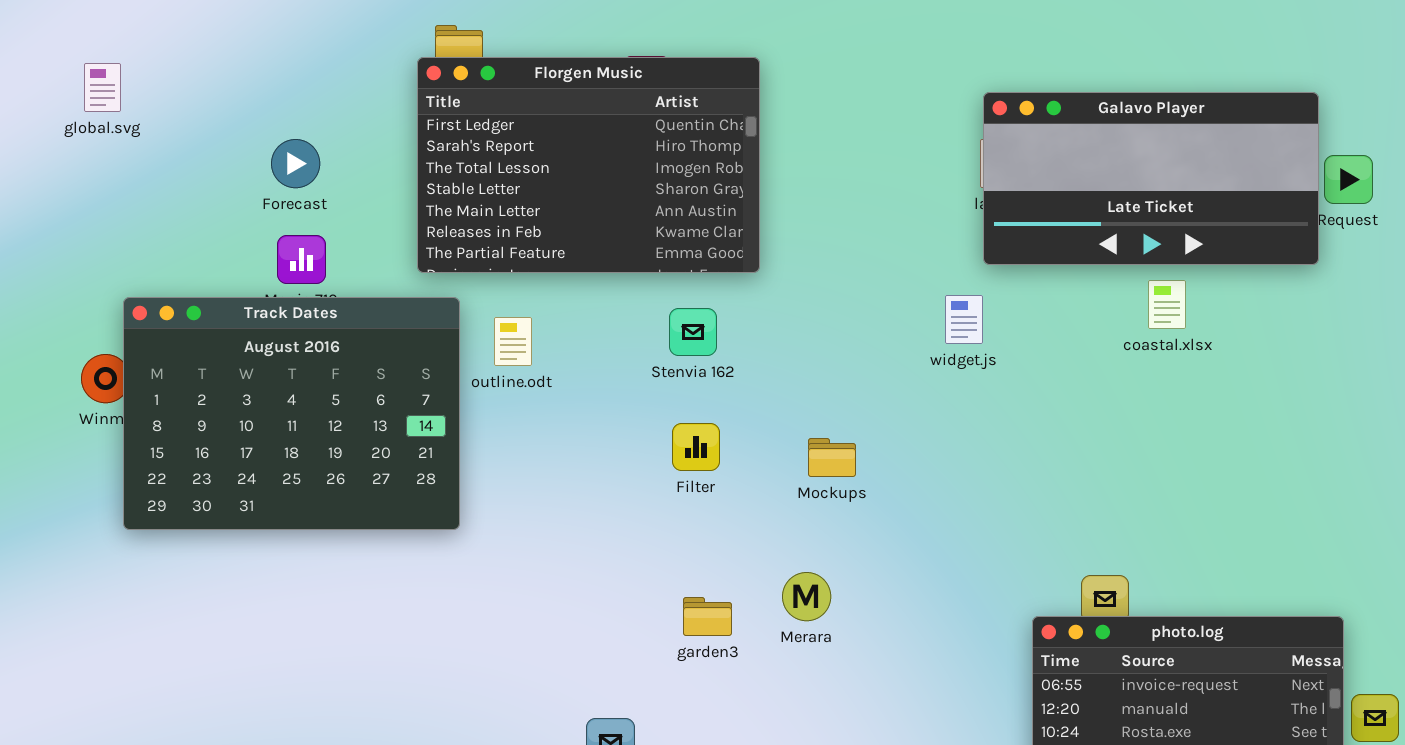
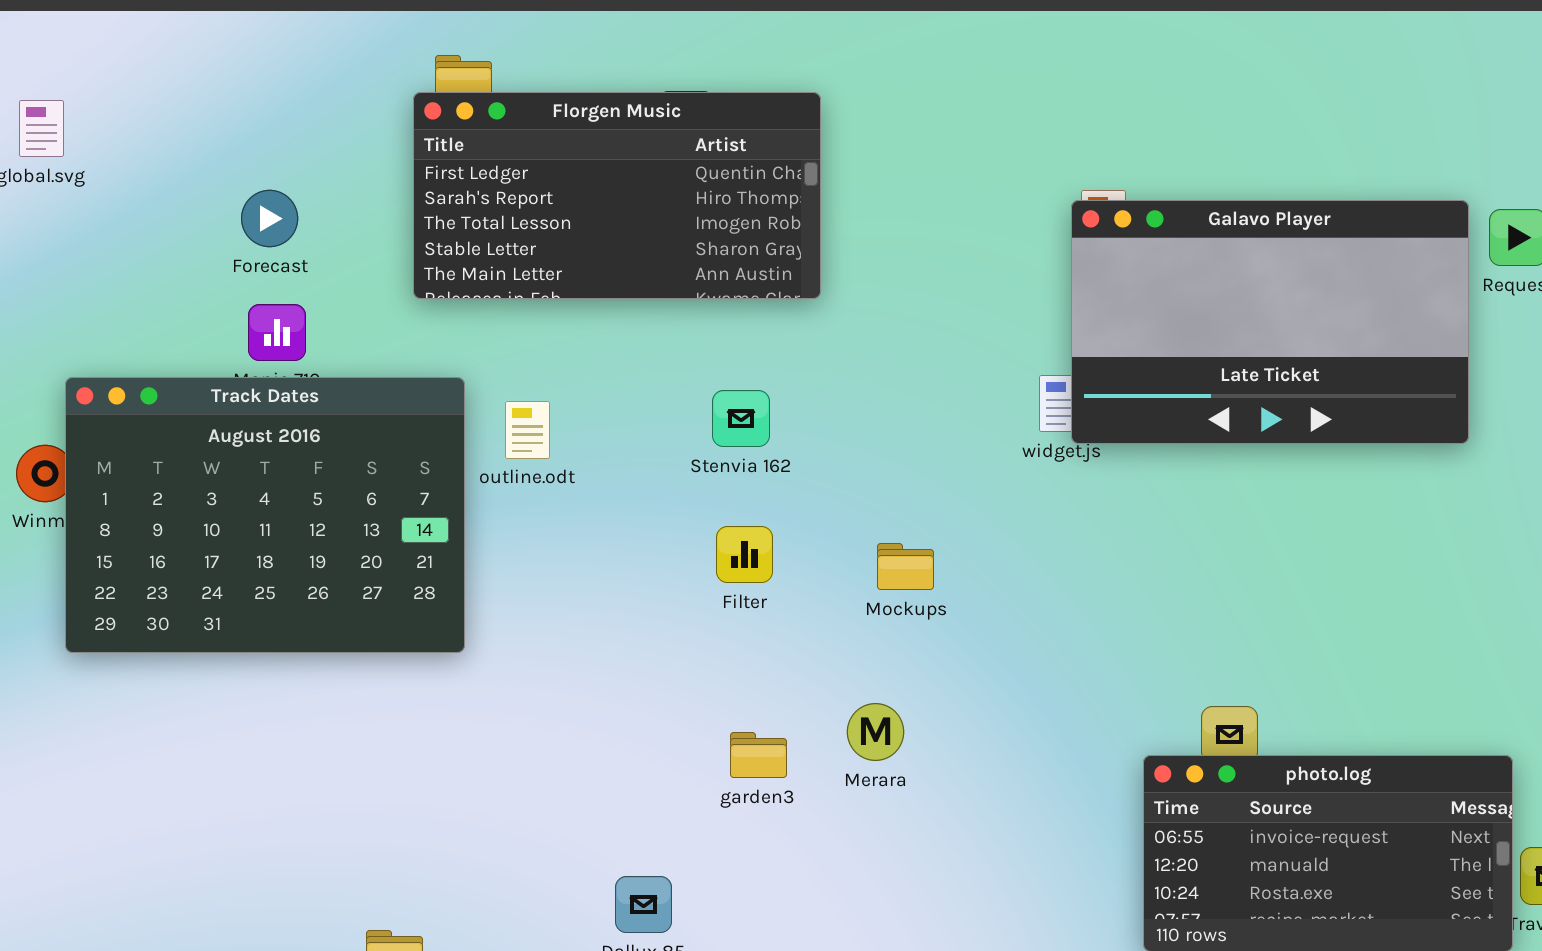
Florgen Music: [417,57,760,273] -> [413,92,821,299], resized
Galavo Player: [983,92,1319,265] -> [1071,200,1469,444], moved, resized

